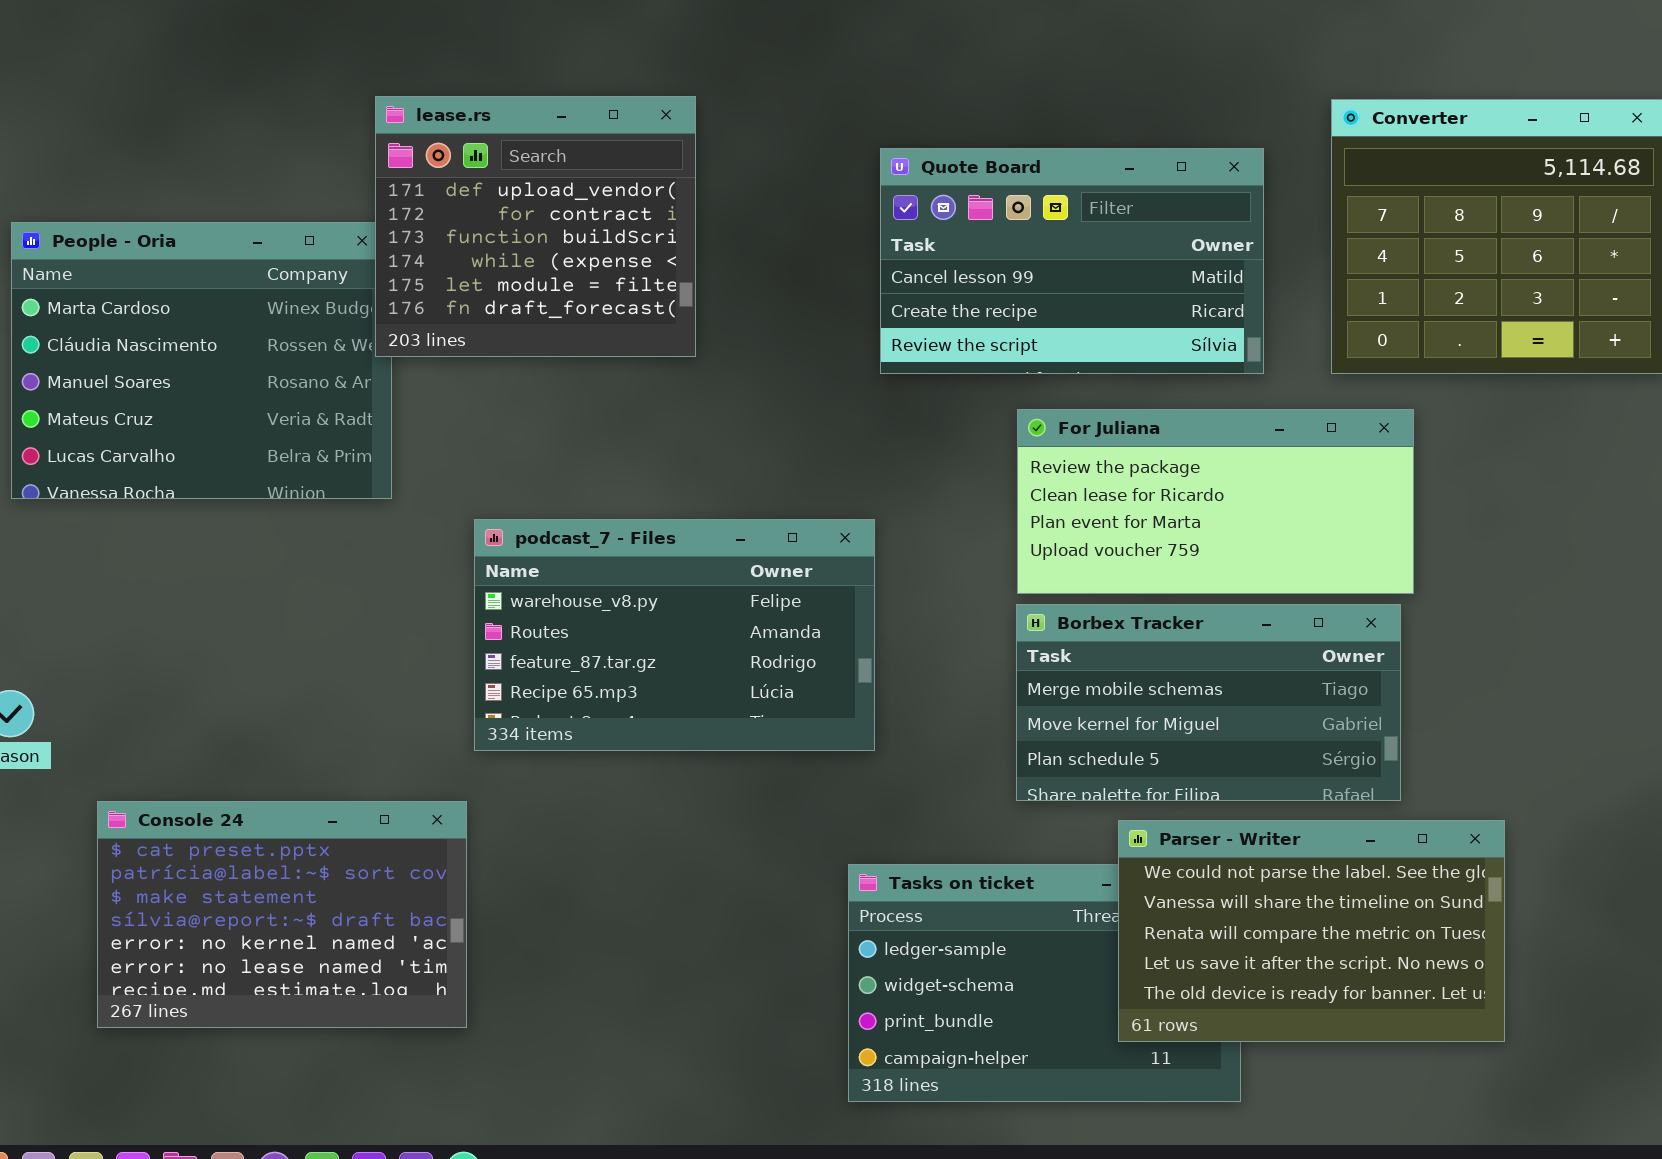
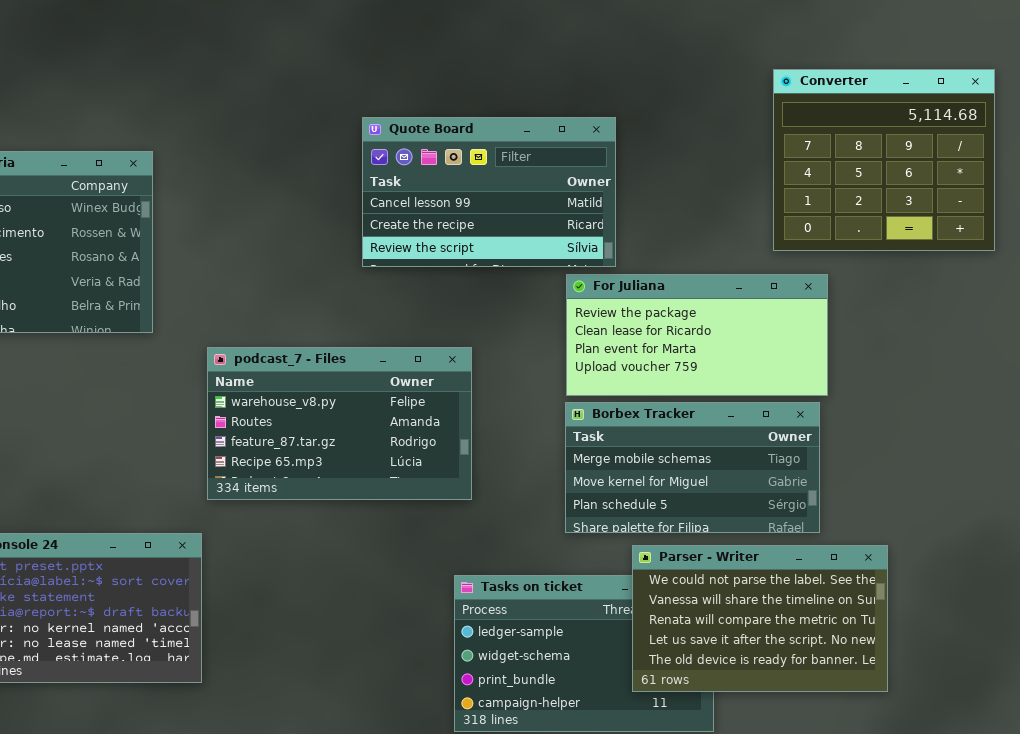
lease.rs: [375,96,696,357] -> none, closed
Quote Board: [880,148,1264,374] -> [362,117,616,267], moved

